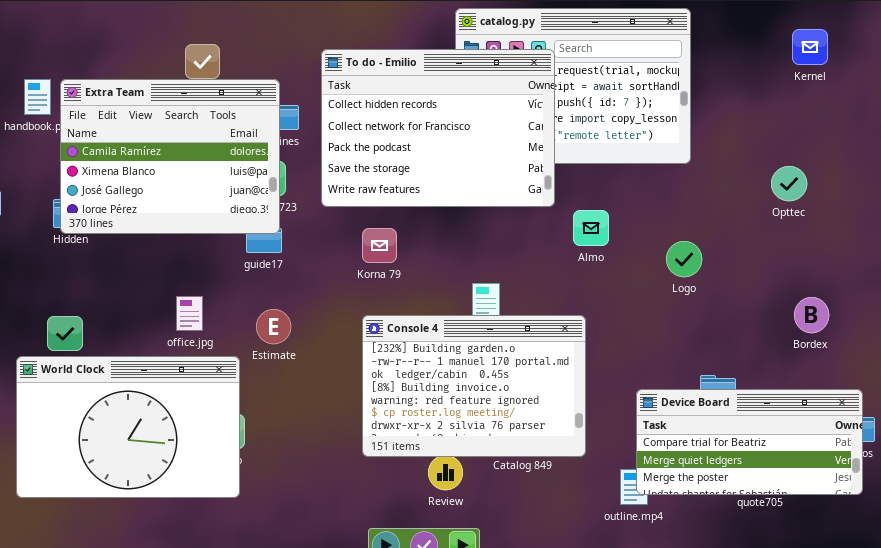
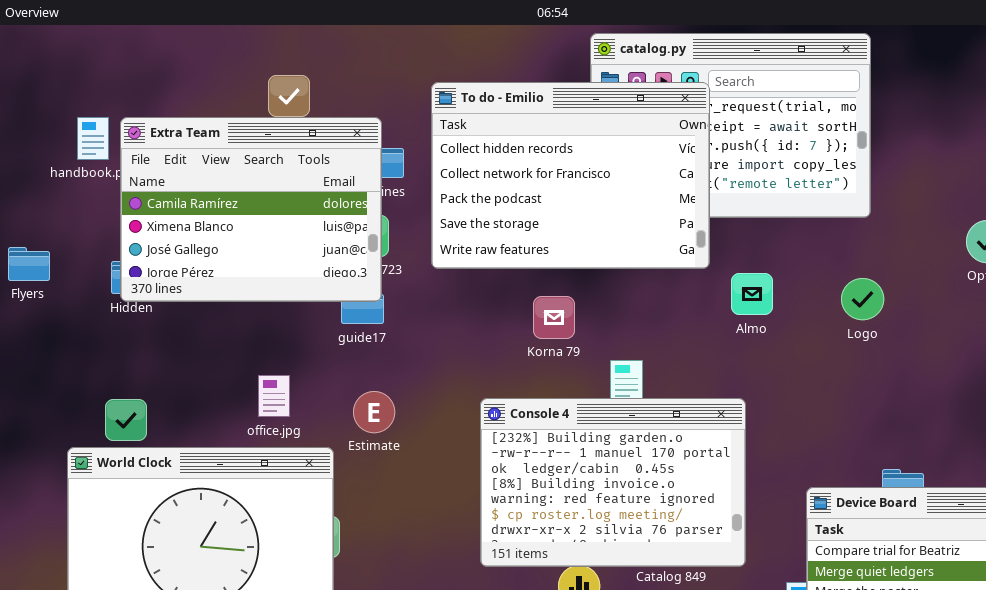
Korna 79: [362,228,397,263] -> [533,296,575,339], moved
Logo: [666,241,702,277] -> [841,278,884,320], moved

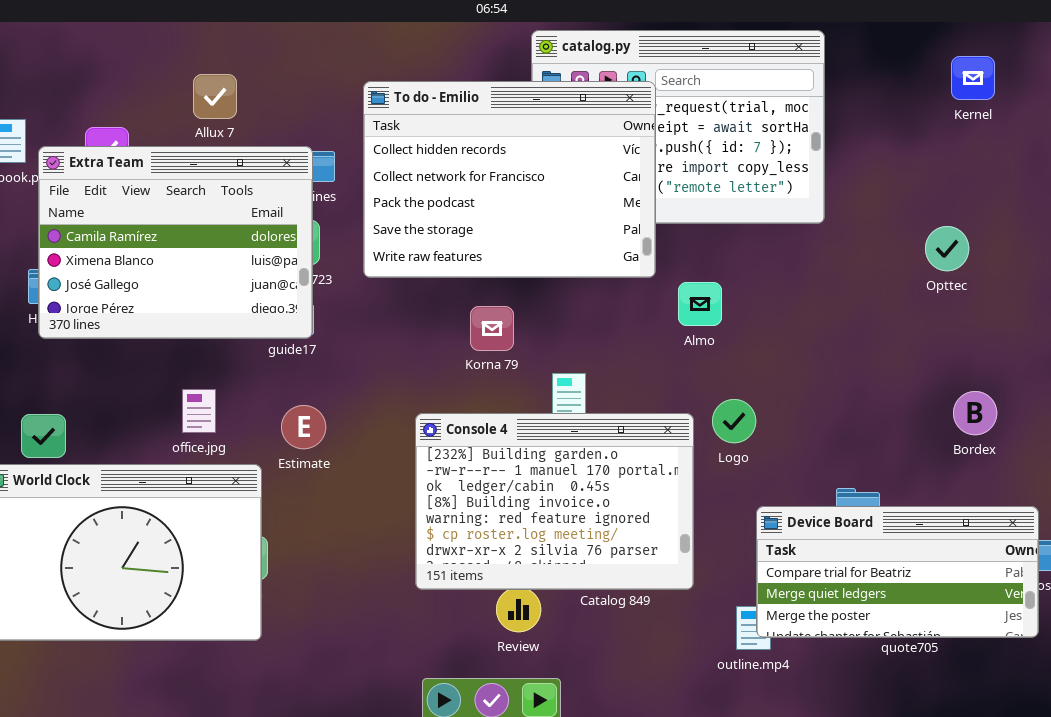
Extra Team: [120,117,382,302] -> [38,146,313,339], moved
Logo: [841,278,884,320] -> [712,399,756,443], moved

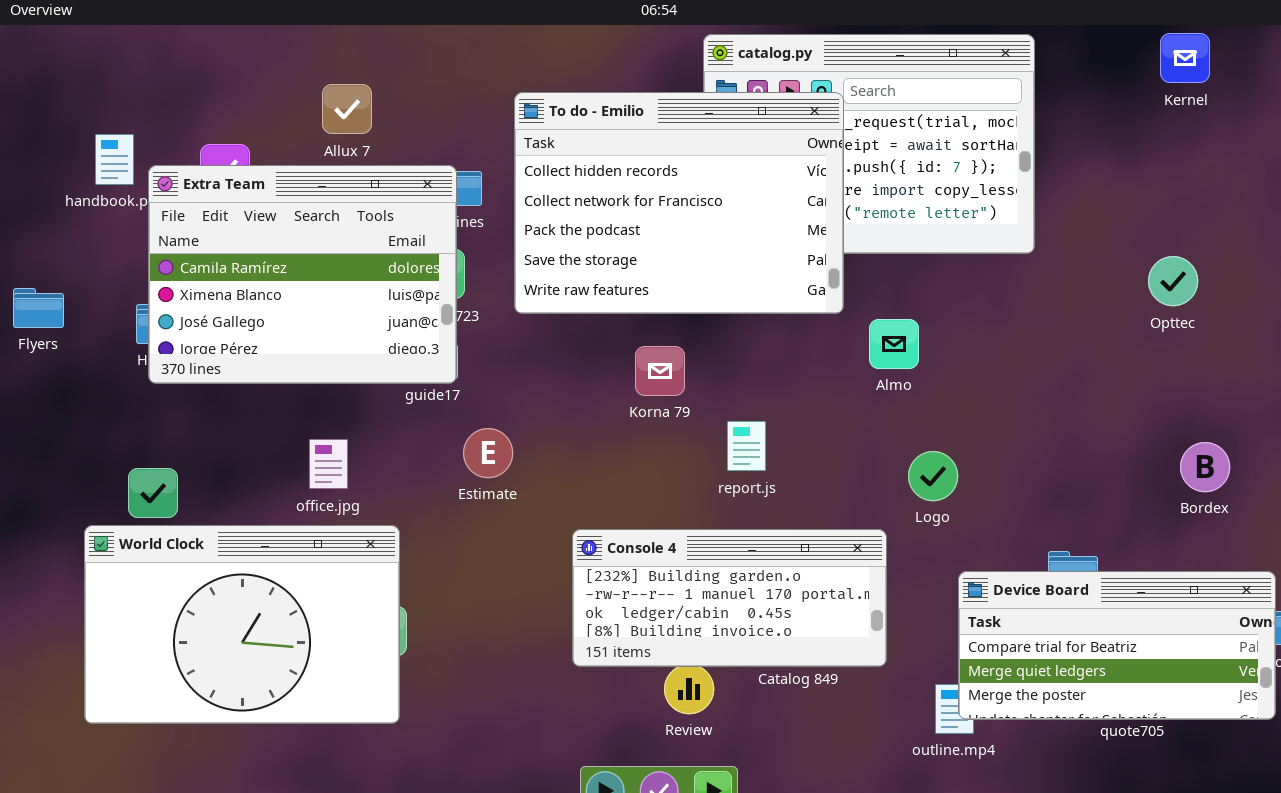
Kernel: [951,56,995,100] -> [1160,33,1210,83], moved
Estimate: [281,405,326,449] -> [463,428,513,478], moved
Console 4: [415,413,694,590] -> [572,529,887,667], resized

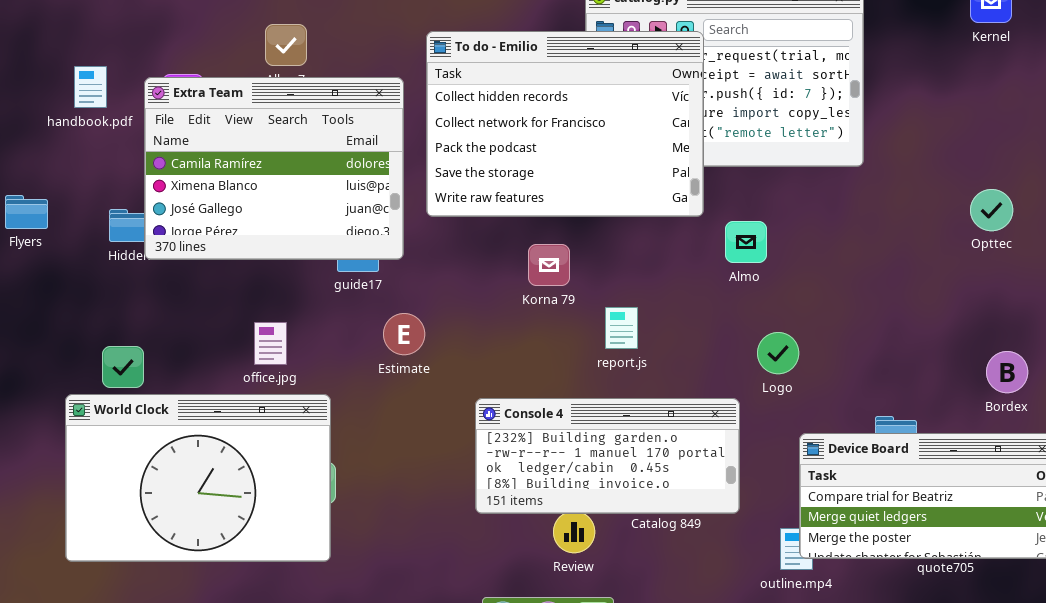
Extra Team: [148,165,457,384] -> [144,77,404,260], moved
Opttec: [1148,256,1198,306] -> [970,189,1013,231], moved
Bordex: [1180,442,1230,492] -> [986,351,1028,393], moved

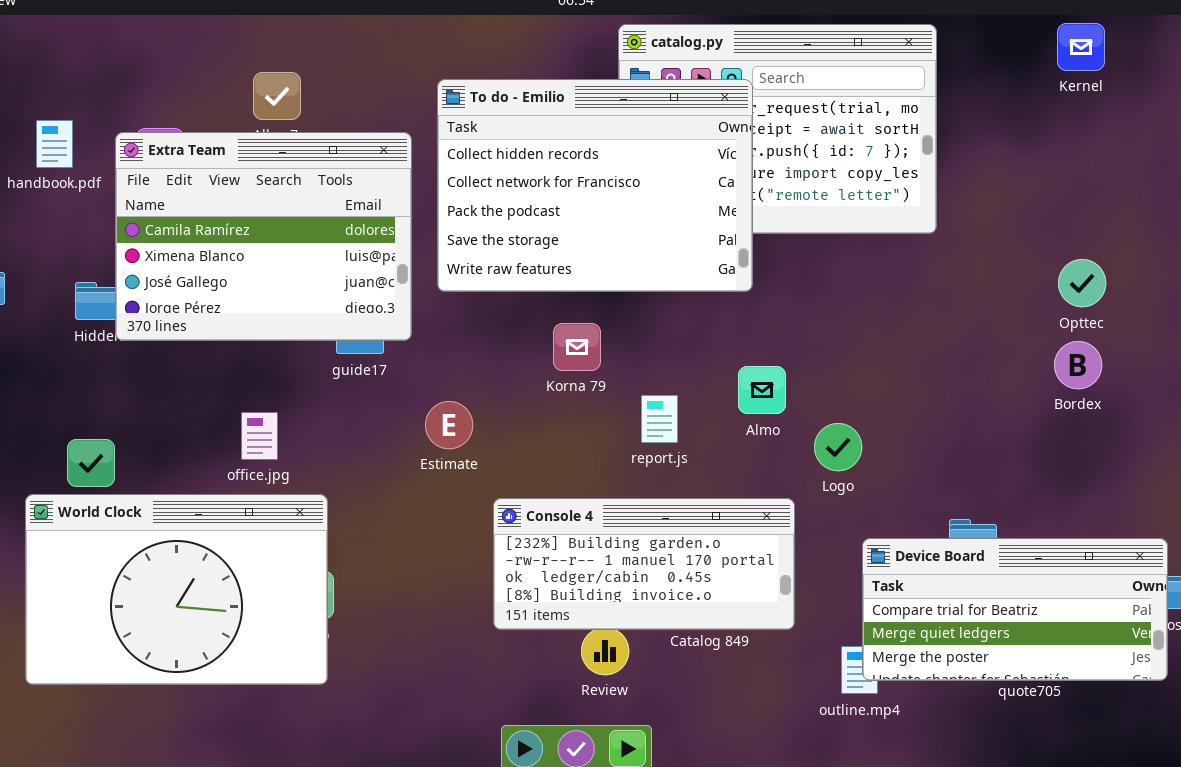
Almo: [725,221,767,263] -> [738,366,786,414], moved
Estimate: [383,313,425,355] -> [425,401,473,449], moved
Bordex: [986,351,1028,393] -> [1054,341,1102,389], moved

